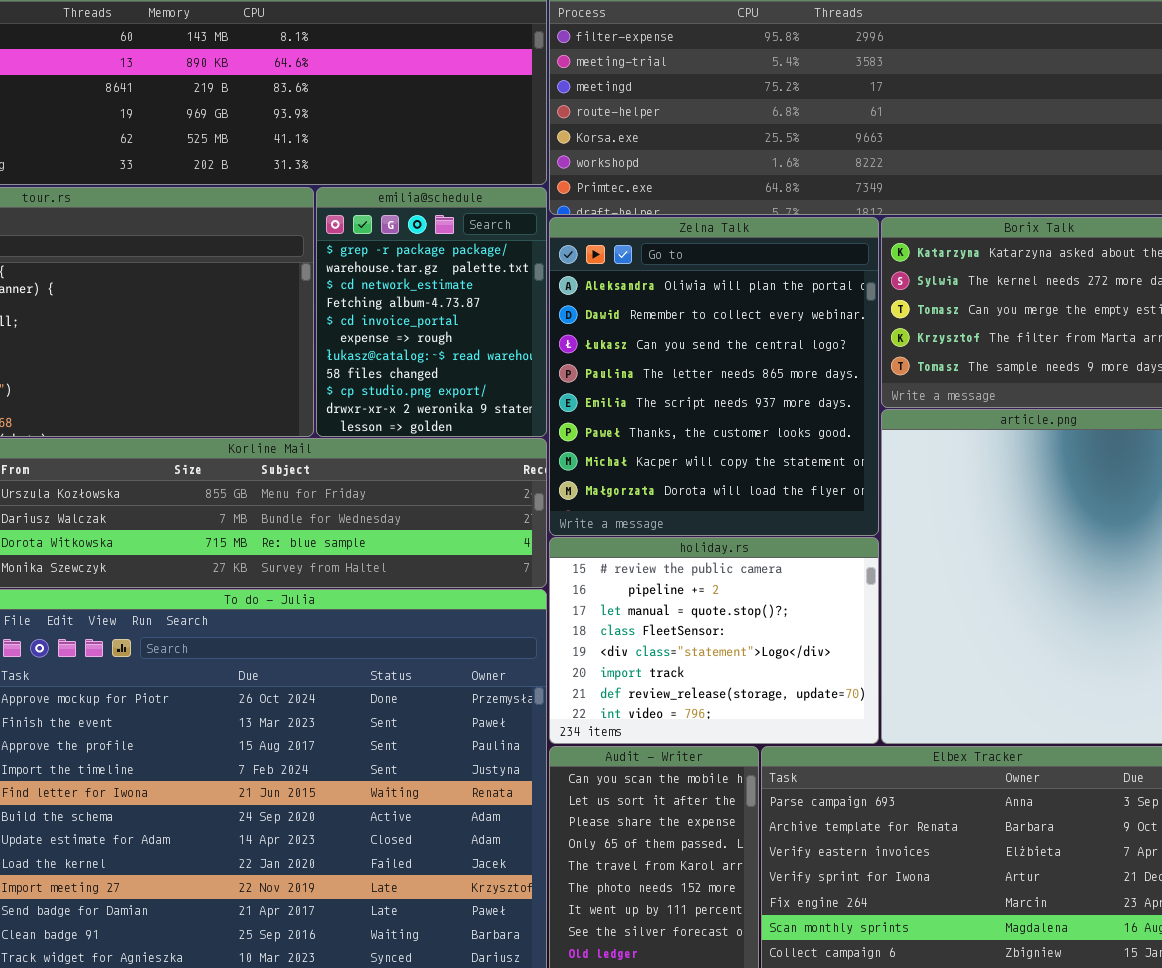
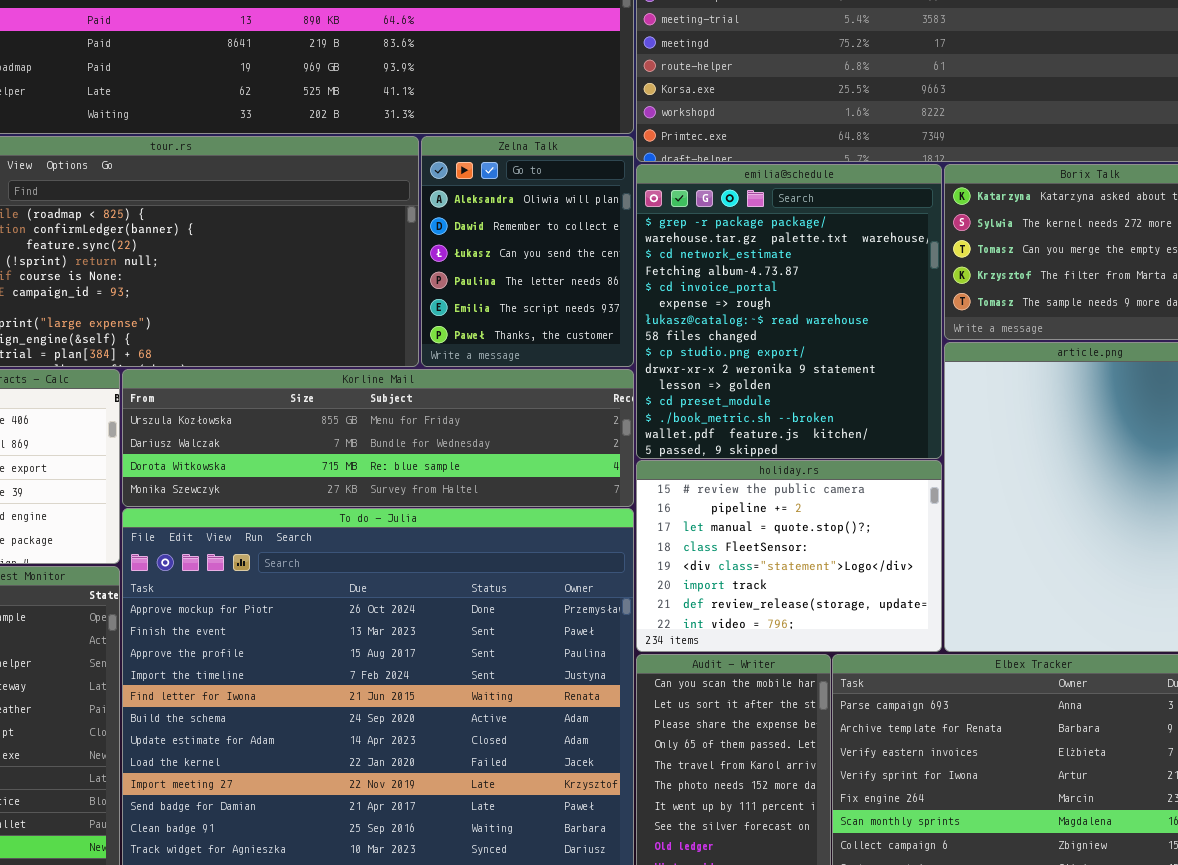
emilia@schedule: [316,187,547,437] -> [636,164,942,459], moved, resized
Zelna Talk: [549,217,879,536] -> [421,136,634,367], moved, resized

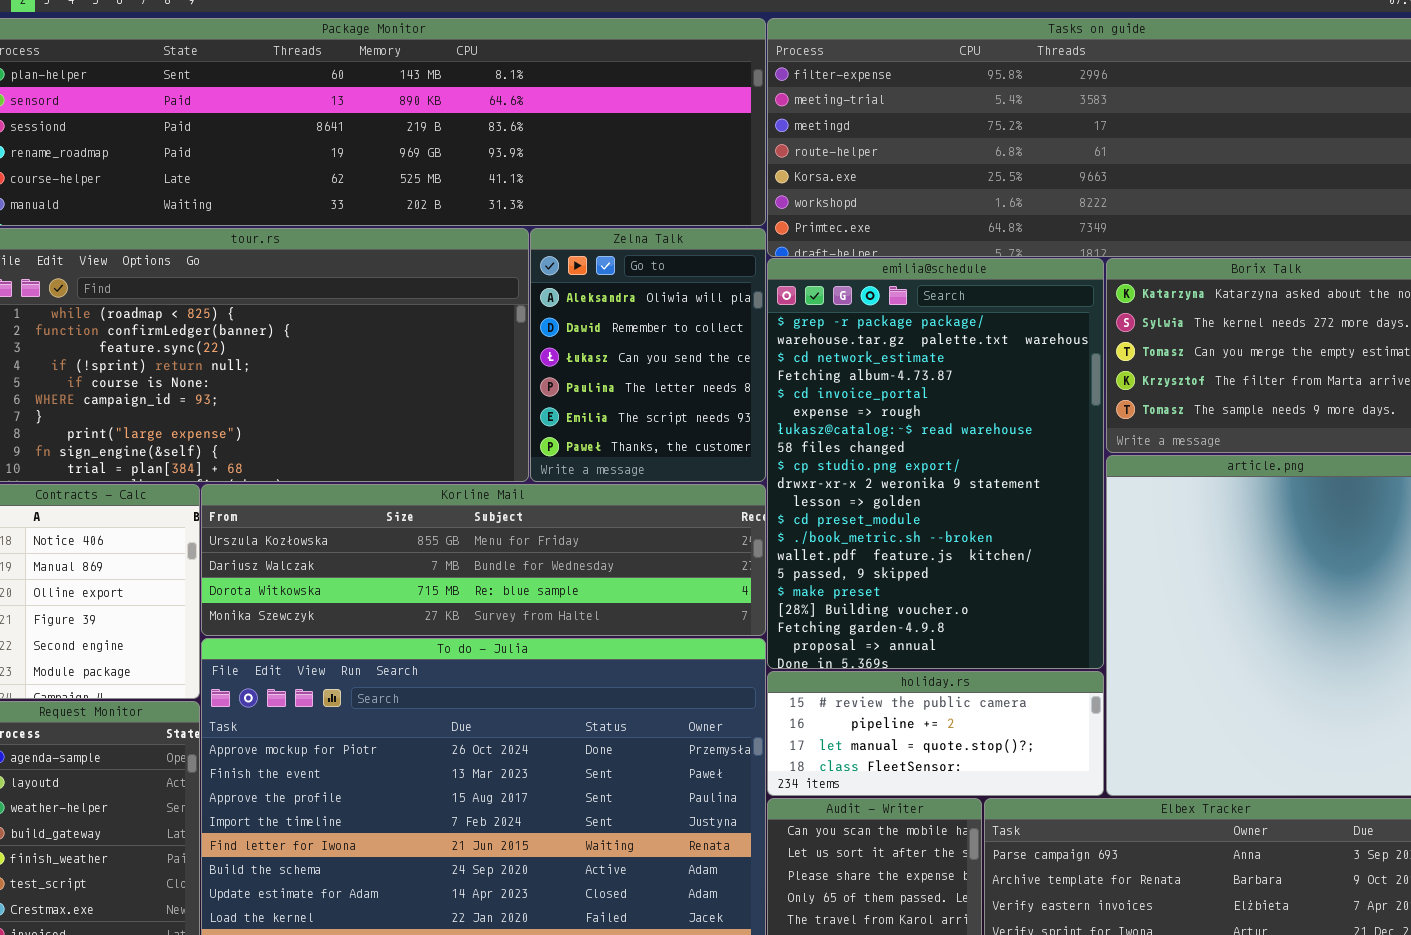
emilia@schedule: [636,164,942,459] -> [767,258,1104,669], resized
holiday.rs: [636,460,942,652] -> [767,671,1104,796], resized

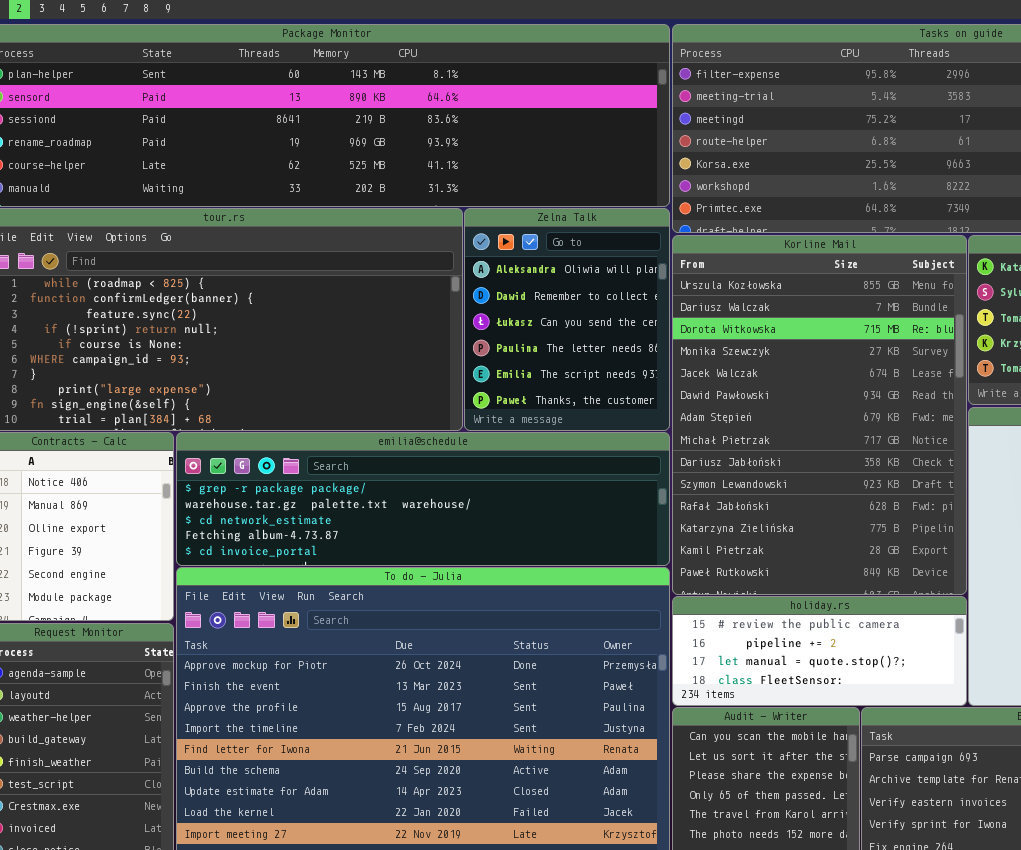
emilia@schedule: [767,258,1104,669] -> [176,432,670,566], moved, resized
Korline Mail: [201,484,766,636] -> [672,235,967,595], moved, resized

